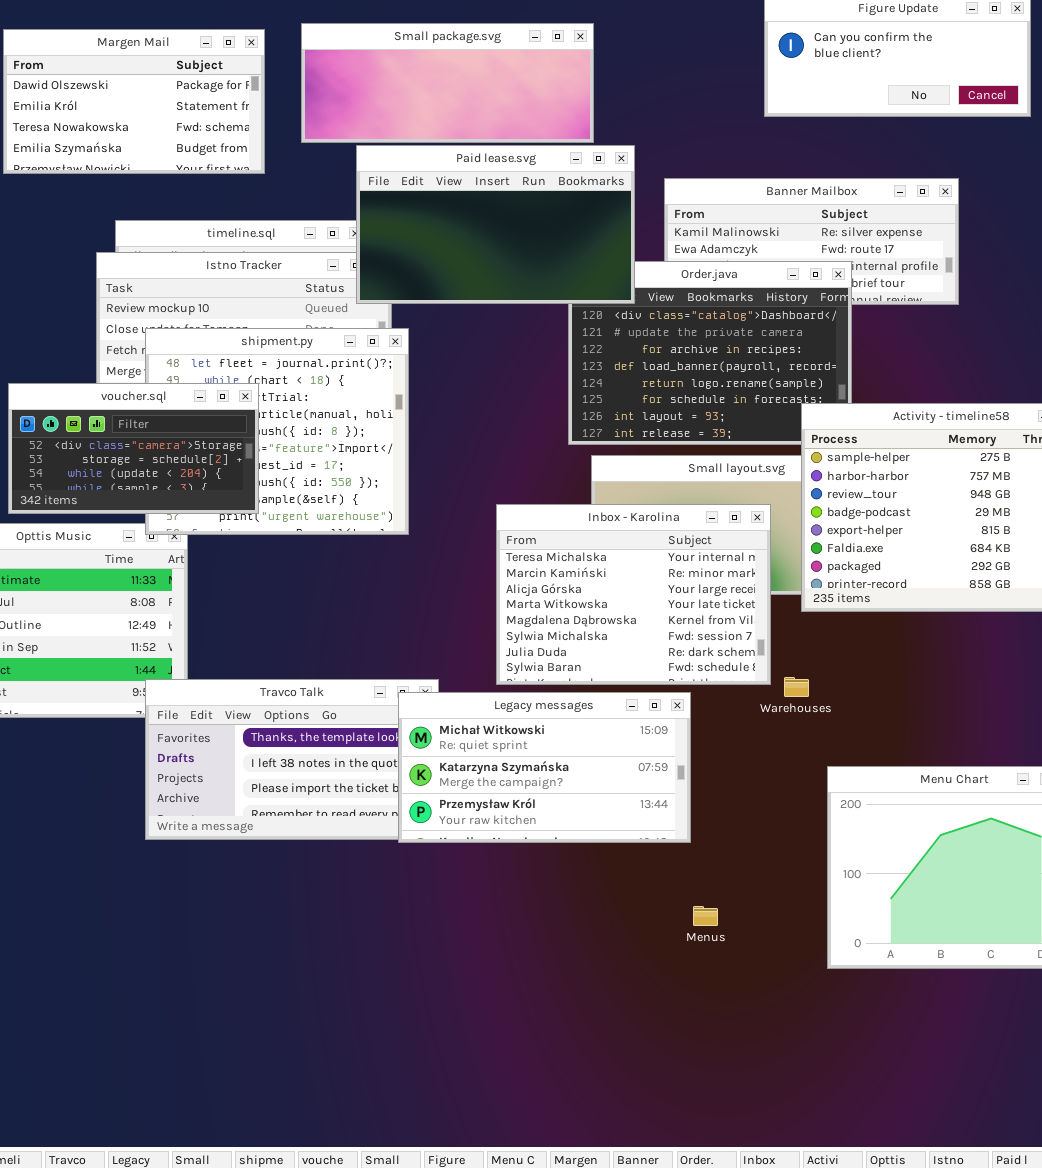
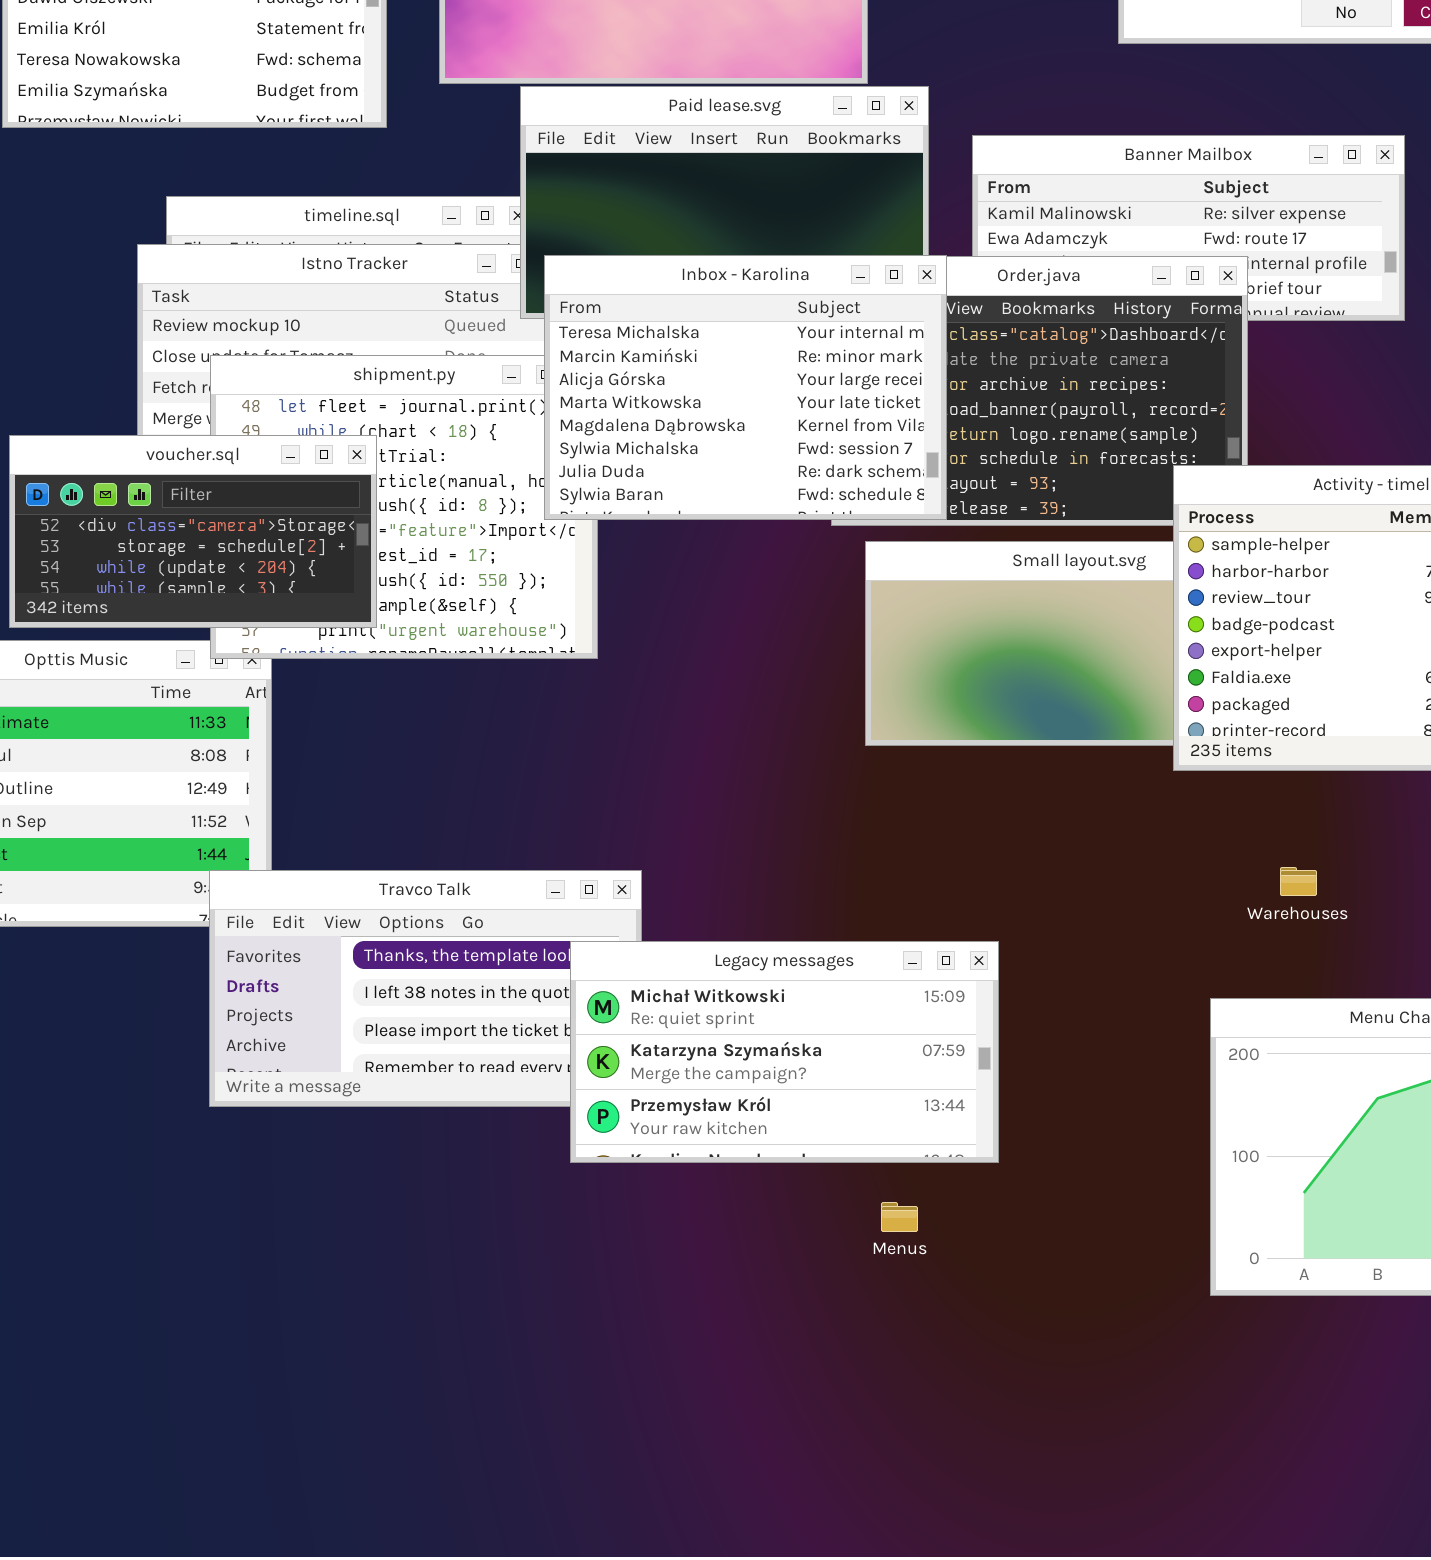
Inbox - Karolina: [496,504,771,685] -> [544,255,947,520], moved
Warehouses: [784,677,809,697] -> [1280,867,1317,896], moved
Legacy messages: [398,692,691,843] -> [570,941,999,1163], moved
Menus: [693,906,718,926] -> [881,1202,918,1232], moved

